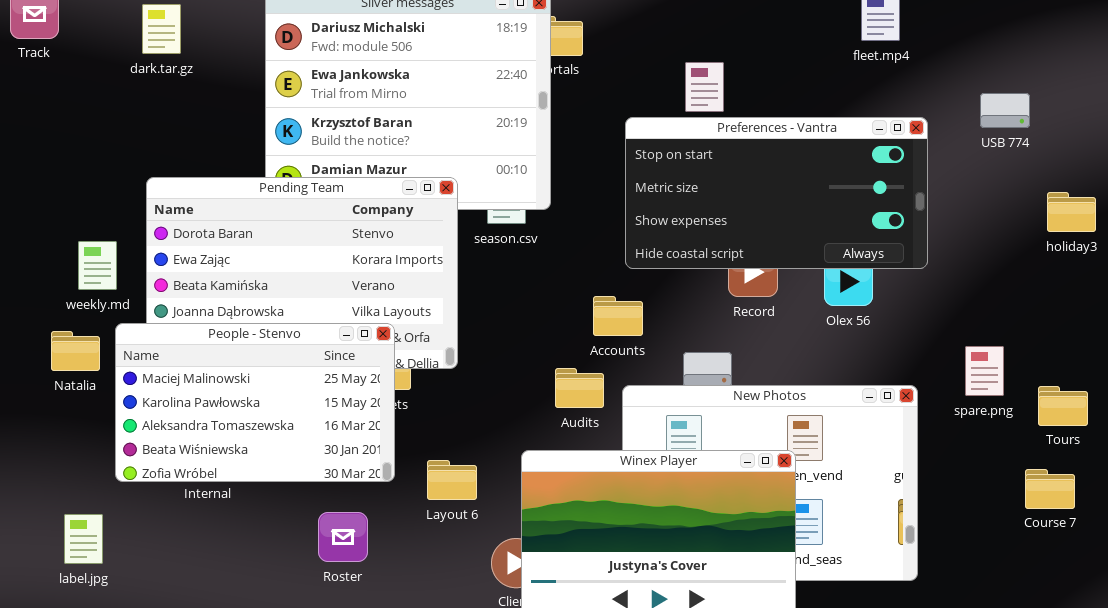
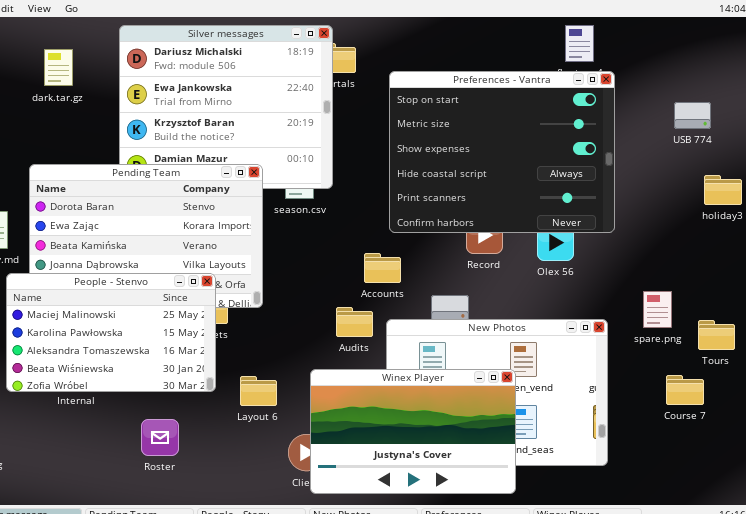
dark.tar.gz: [142,4,181,54] -> [44,49,73,86], moved
USB 774: [980,93,1030,128] -> [674,102,711,129], moved
Preferences - Vantra: [625,117,928,269] -> [389,71,615,233], resized
Course 7: [1025,469,1075,509] -> [666,375,704,405], moved
Roster: [318,512,368,562] -> [141,419,179,456], moved

